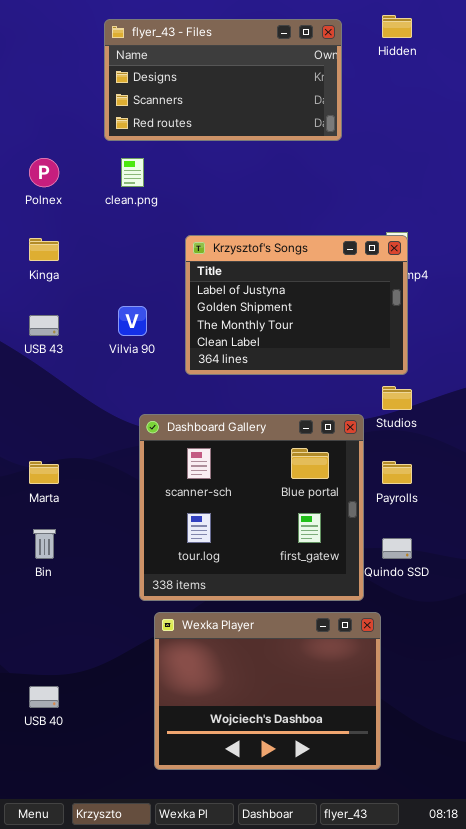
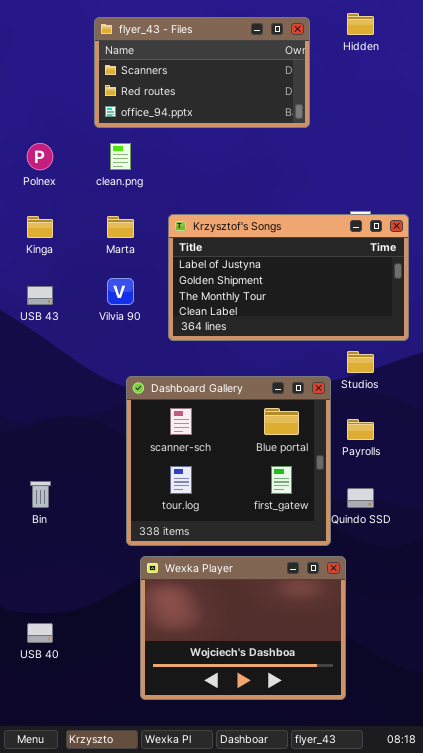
flyer_43 - Files: [104,19,342,141] -> [94,17,310,128], scrolled down 1 row
Krzysztof's Songs: [185,235,408,375] -> [168,214,409,341], resized
Marta: [29,461,59,484] -> [107,216,134,238], moved

